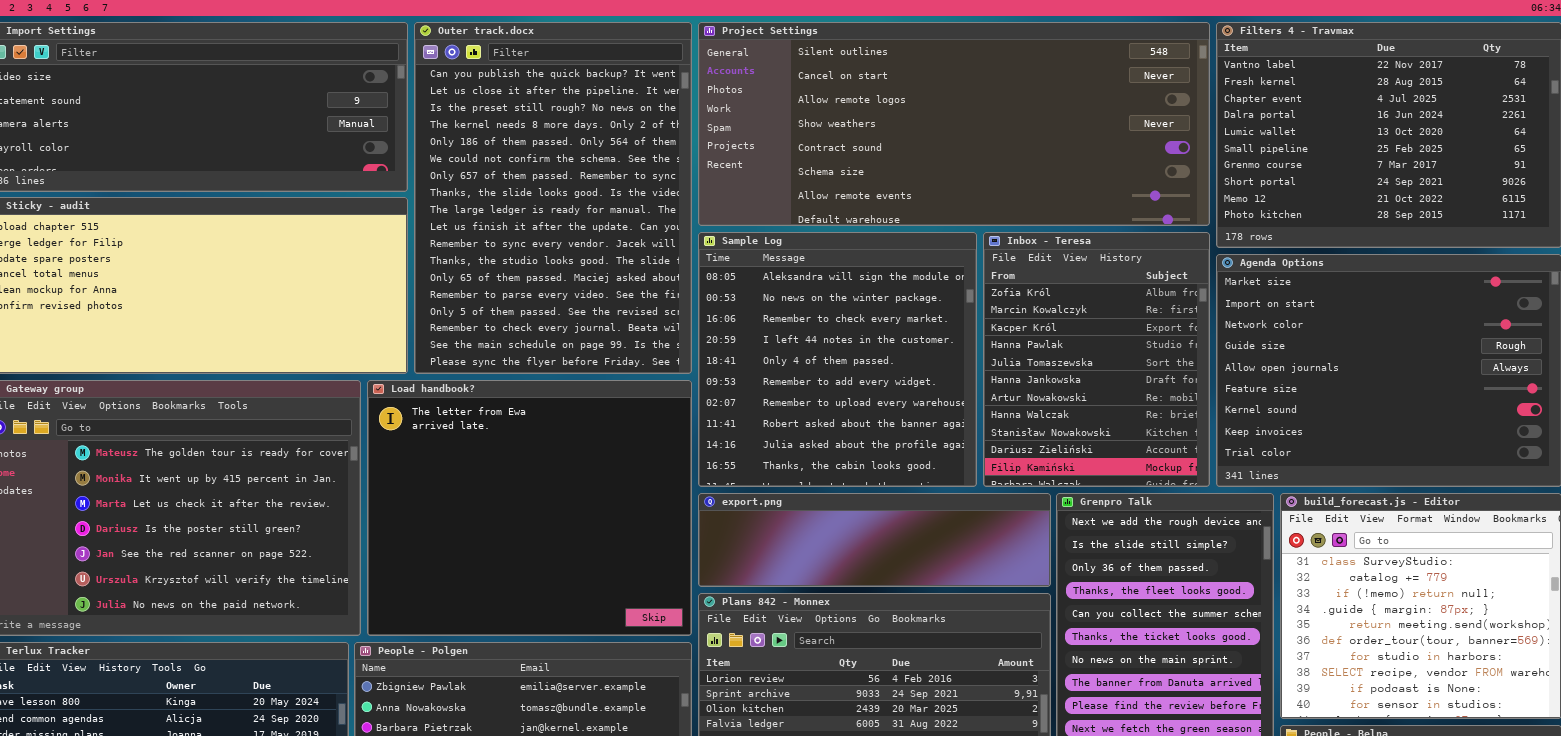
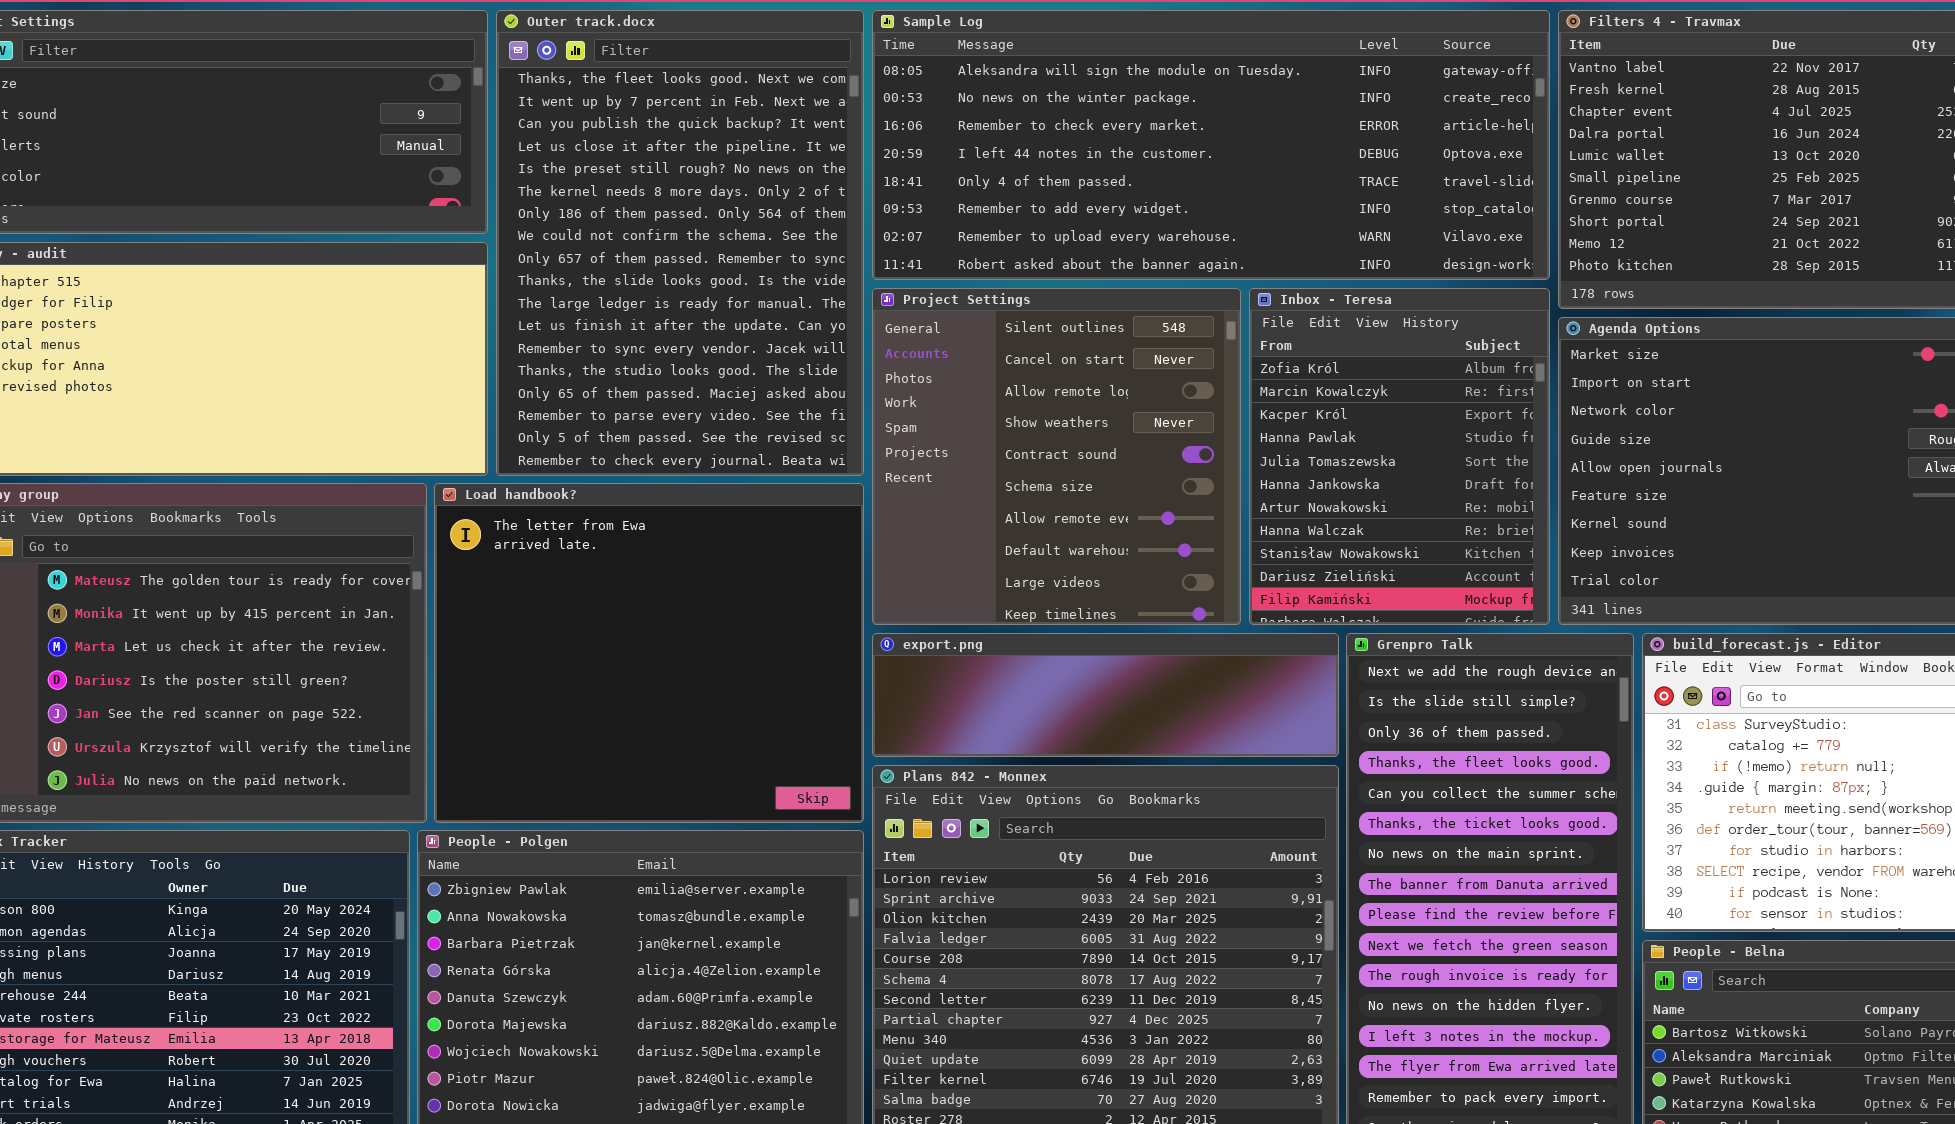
Outer track.docx: [414,22,692,374] -> [496,10,864,476], scrolled up 2 rows
Project Settings: [698,22,1210,226] -> [872,288,1241,625], moved, resized
Sample Log: [698,232,977,487] -> [872,10,1550,280], moved, resized

